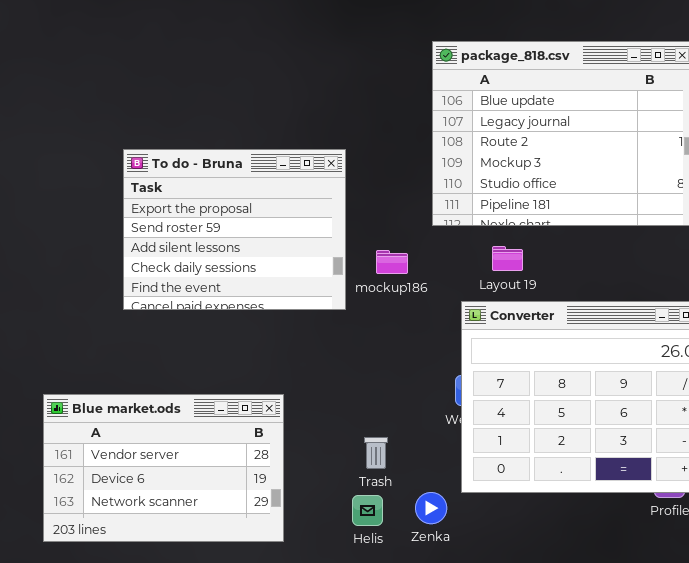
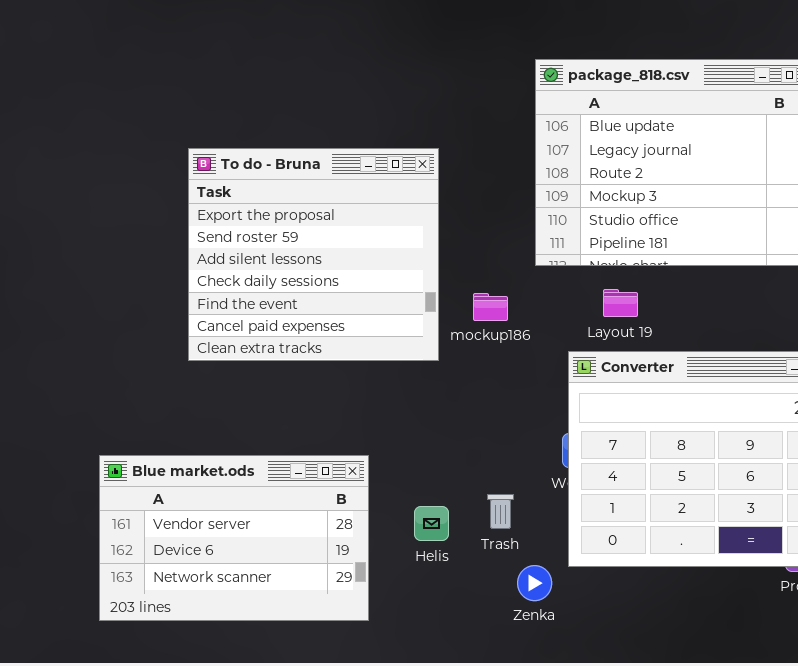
To do - Bruna: [123,149,346,310] -> [188,148,439,361], resized
Trash: [364,437,388,469] -> [487,494,514,529], moved
Helis: [352,495,383,526] -> [414,506,449,541], moved

